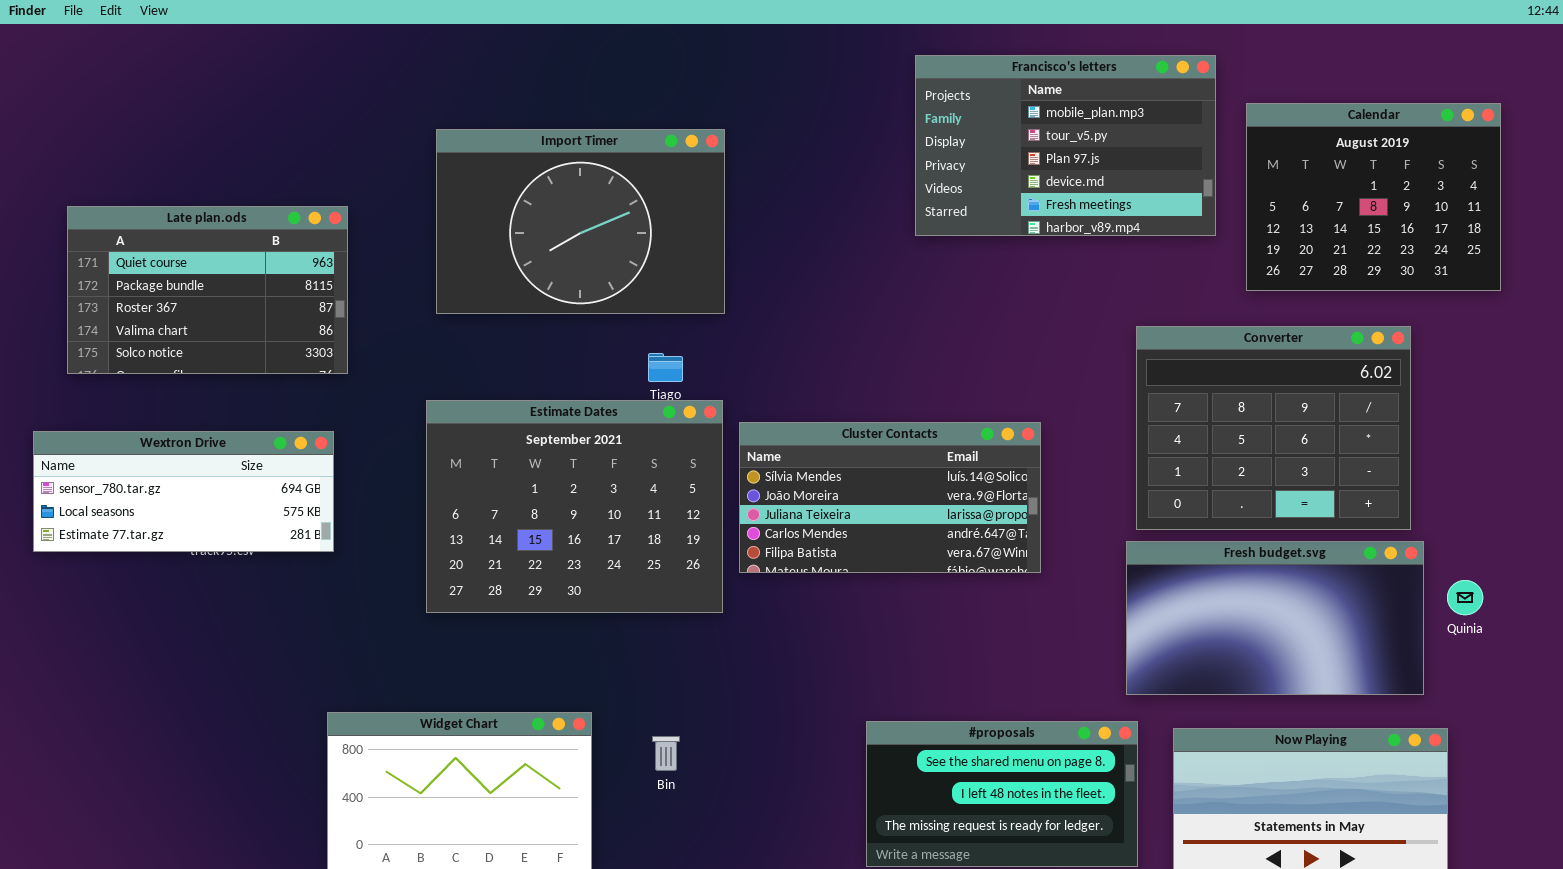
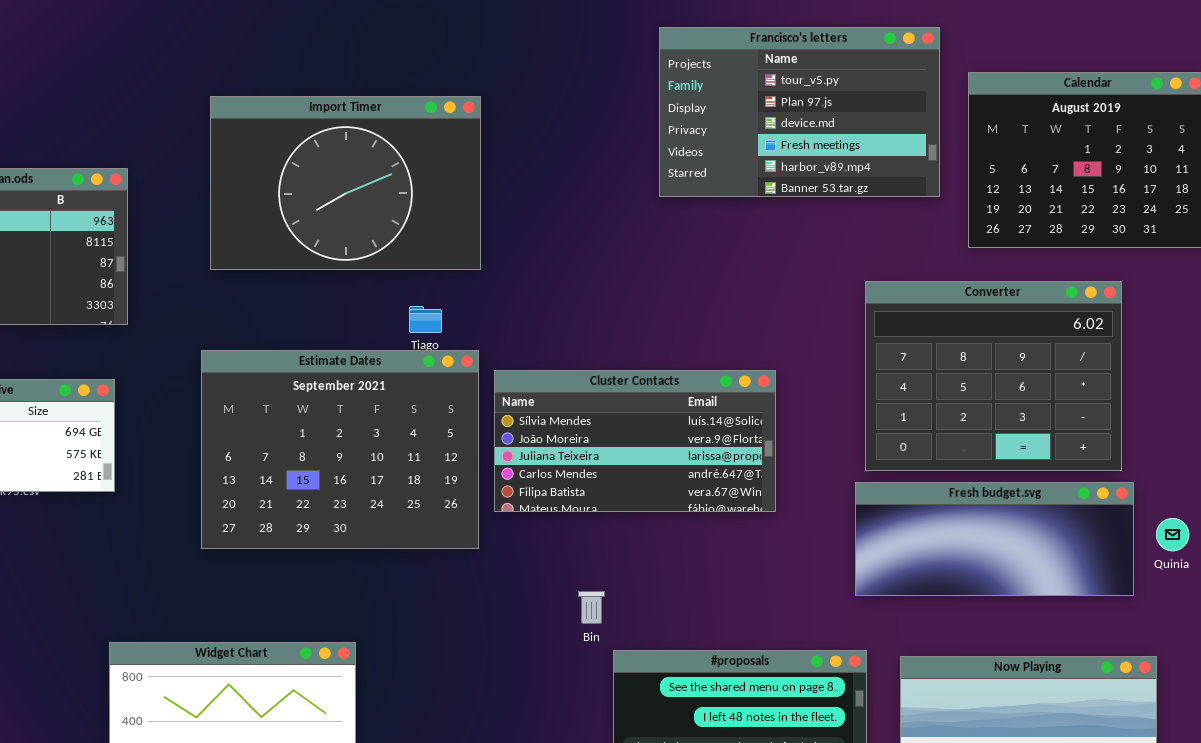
Francisco's letters: [915,55,1216,236] -> [659,27,940,197], scrolled down 1 row
Fresh budget.svg: [1126,541,1424,695] -> [855,482,1134,596], resized
Bin: [652,736,680,771] -> [578,591,605,624], moved

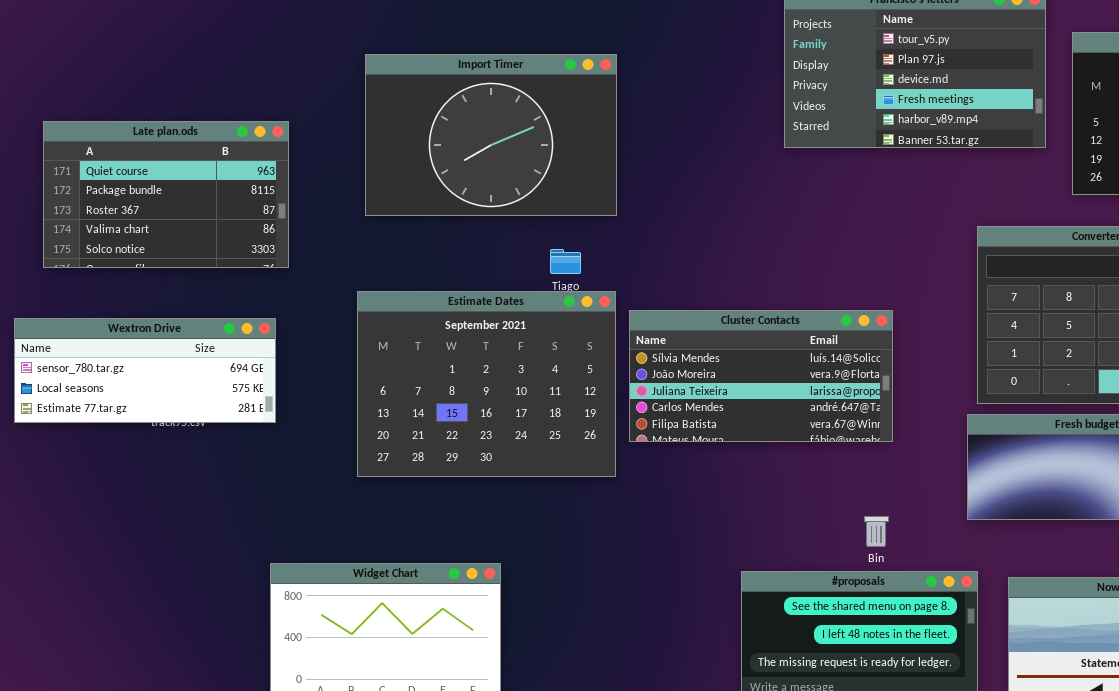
Bin: [578,591,605,624] -> [864,516,889,547], moved

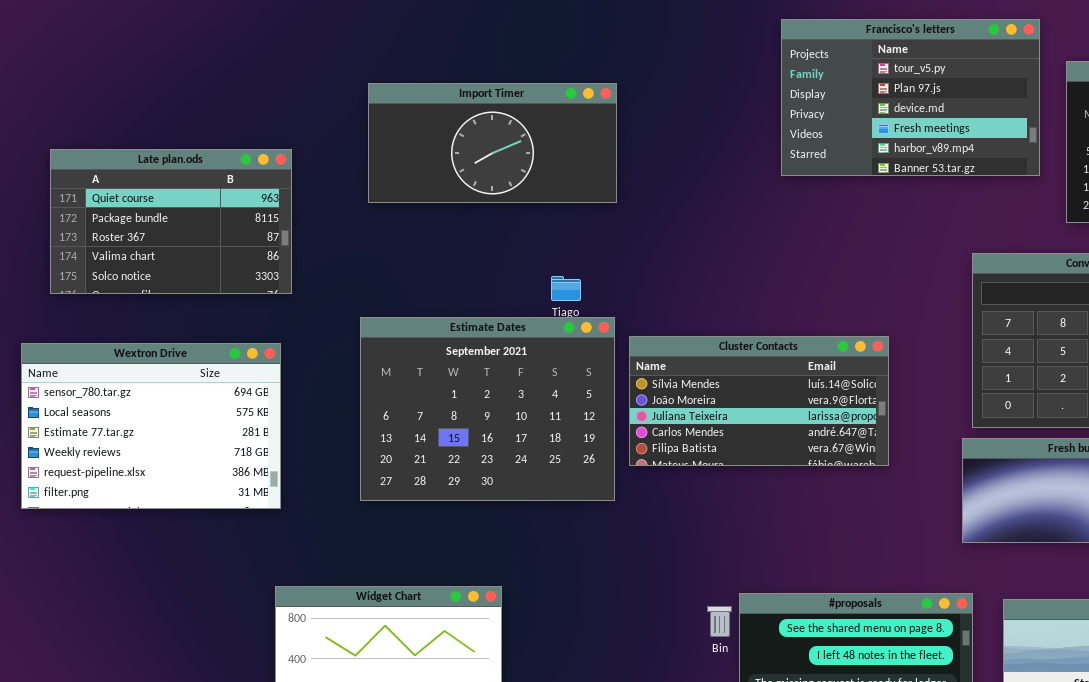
Import Timer: [365,54,617,216] -> [368,83,617,203], resized
Wextron Drive: [14,318,276,423] -> [21,343,281,509], resized
Bin: [864,516,889,547] -> [707,606,732,637], moved

